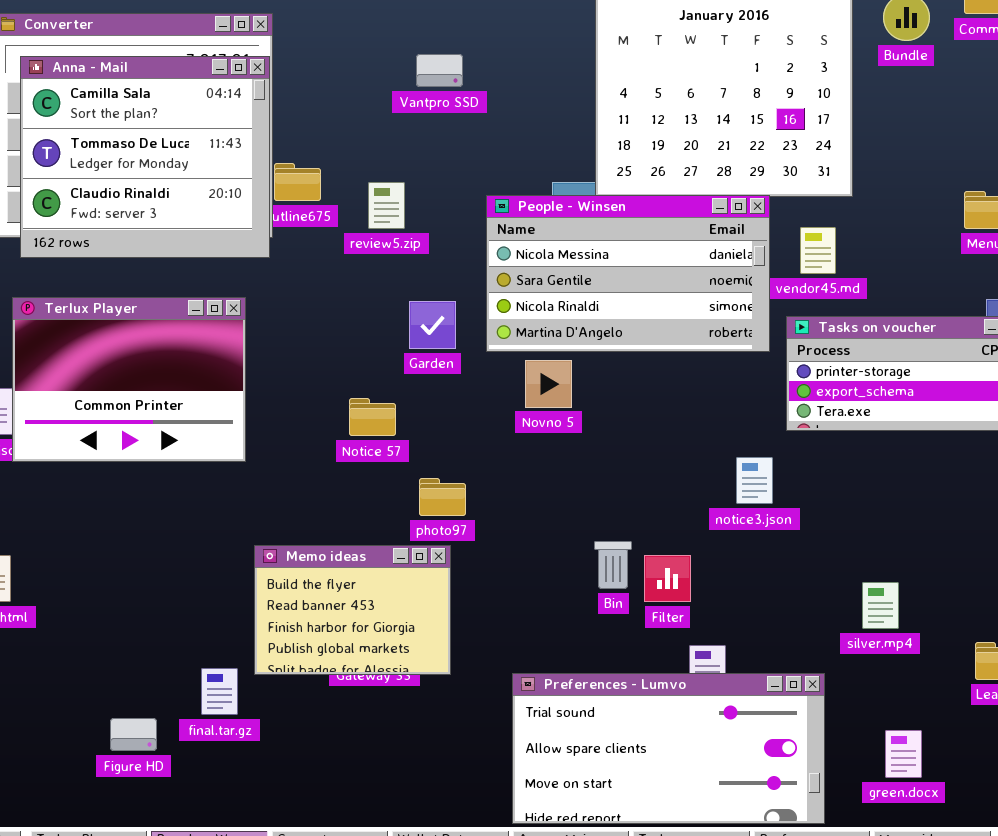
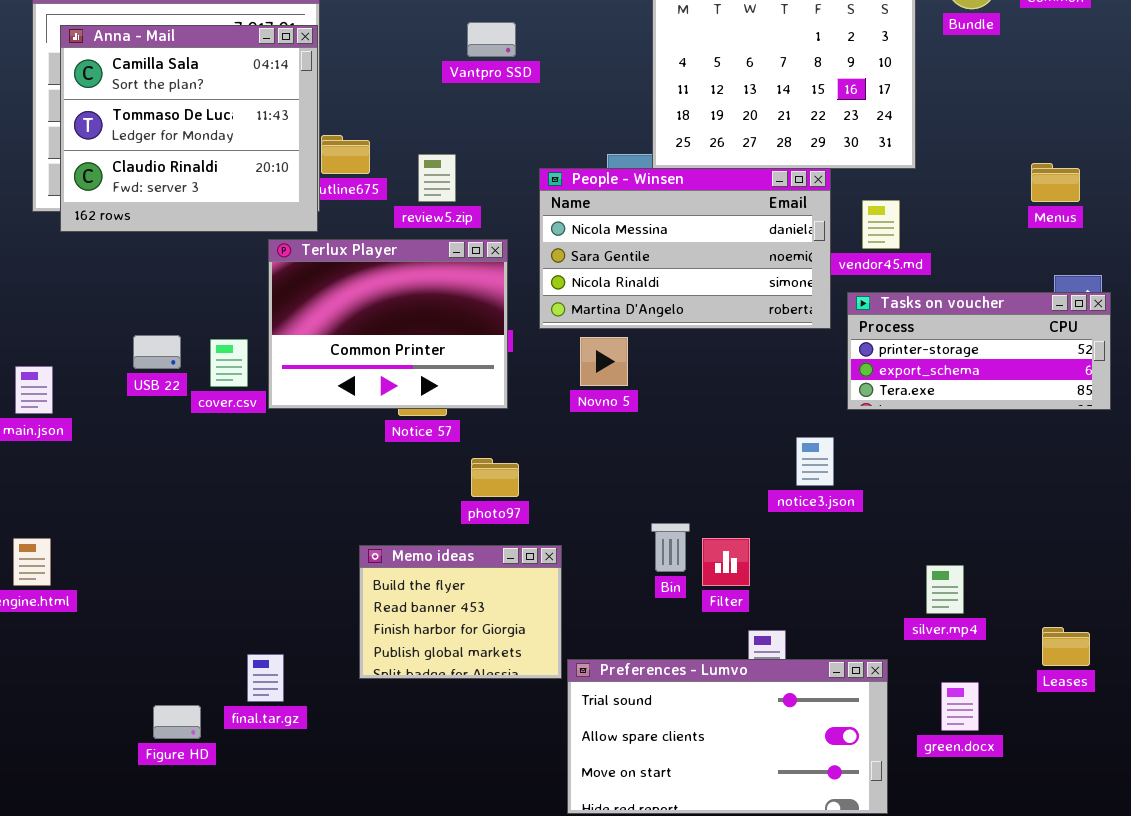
Terlux Player: [12,297,246,462] -> [268,239,508,409], moved
Memo ideas: [254,545,451,675] -> [359,545,562,679], moved
green.docx: [885,730,922,778] -> [941,682,979,731], moved

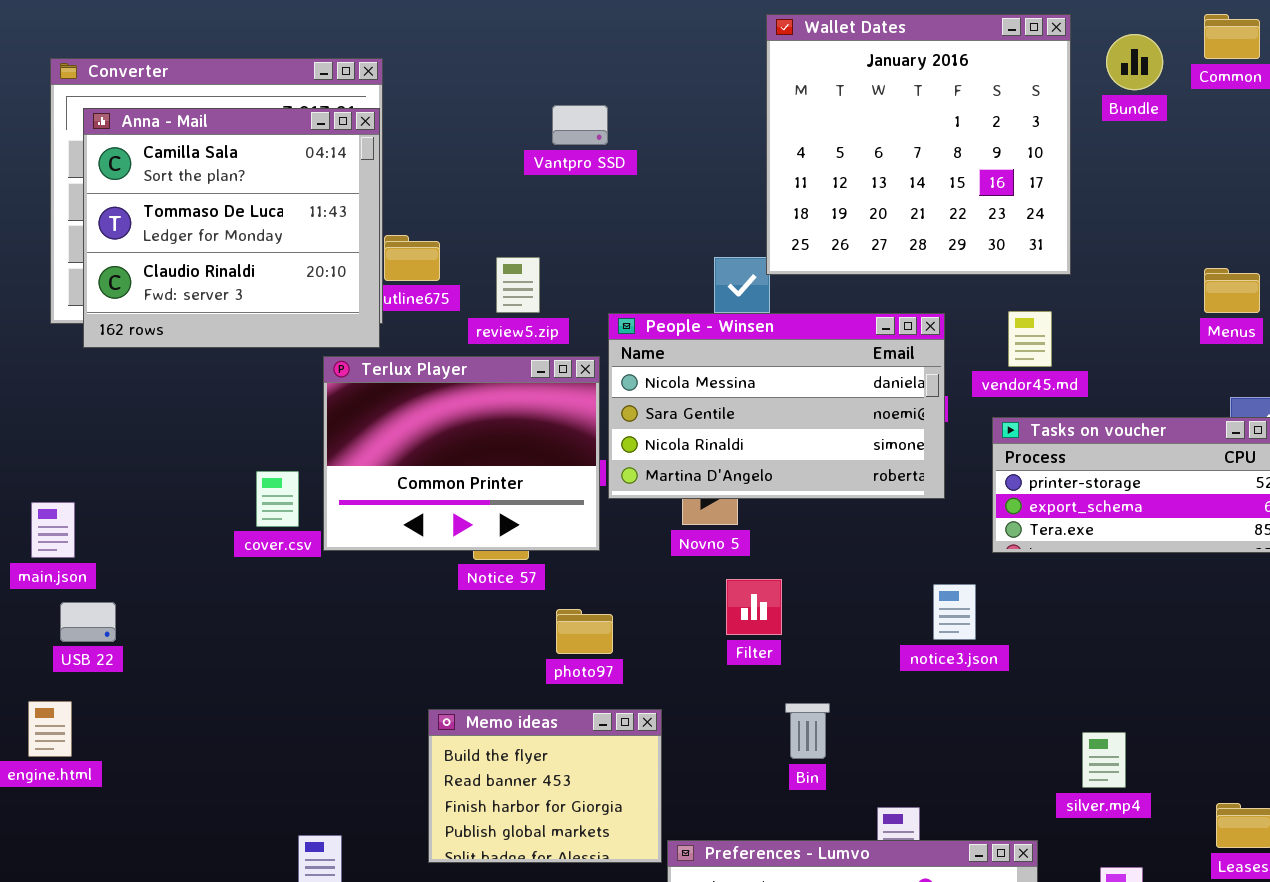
People - Winsen: [539,168,831,329] -> [608,313,945,499], moved
USB 22: [133,335,181,369] -> [60,602,116,642], moved
Bin: [651,523,690,572] -> [785,703,830,759], moved
Filter: [702,538,750,586] -> [726,579,782,635], moved

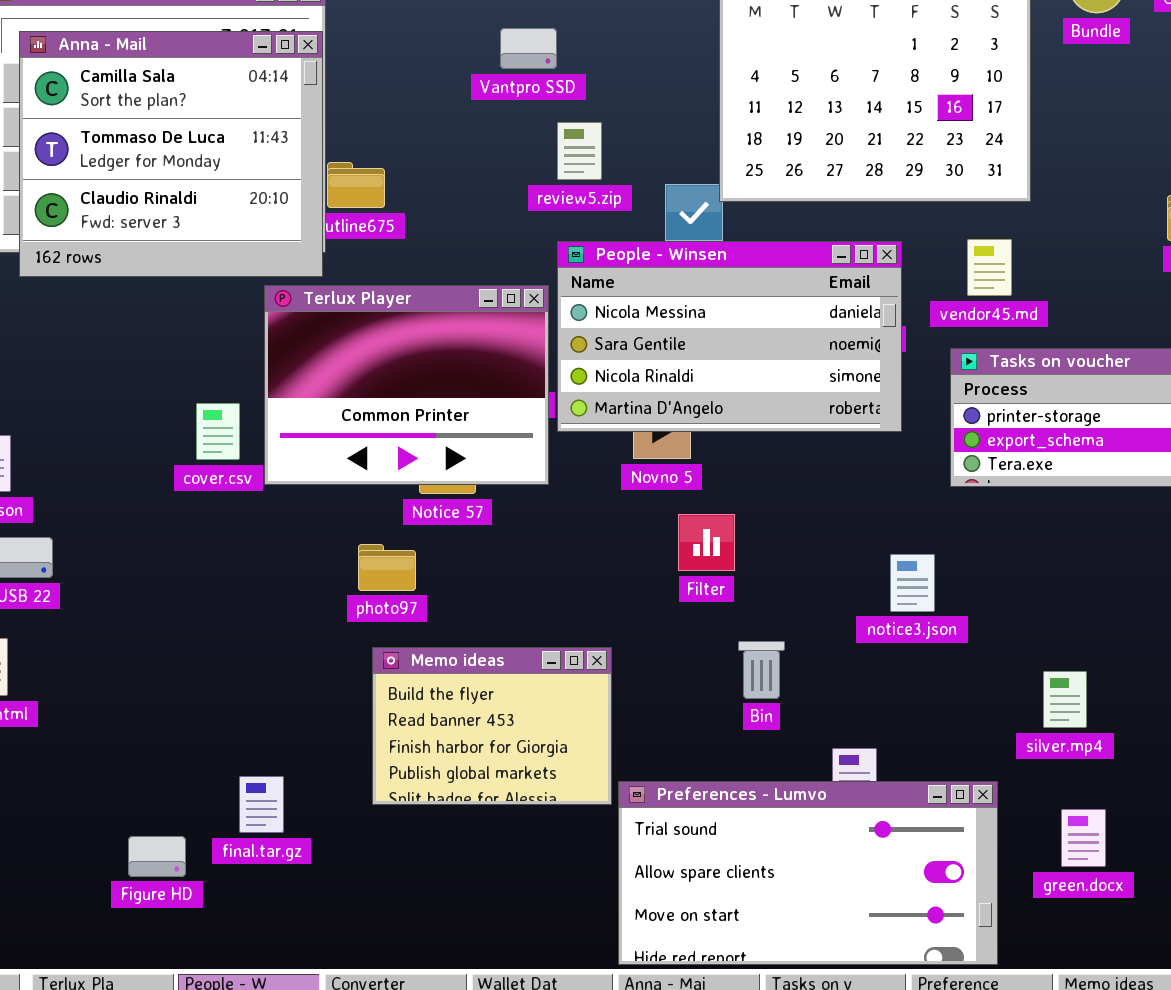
review5.zip: [496,257,540,313] -> [557,122,602,180], moved
notice3.json: [933,584,976,640] -> [890,554,935,612], moved
photo97: [556,609,613,654] -> [358,544,416,591], moved

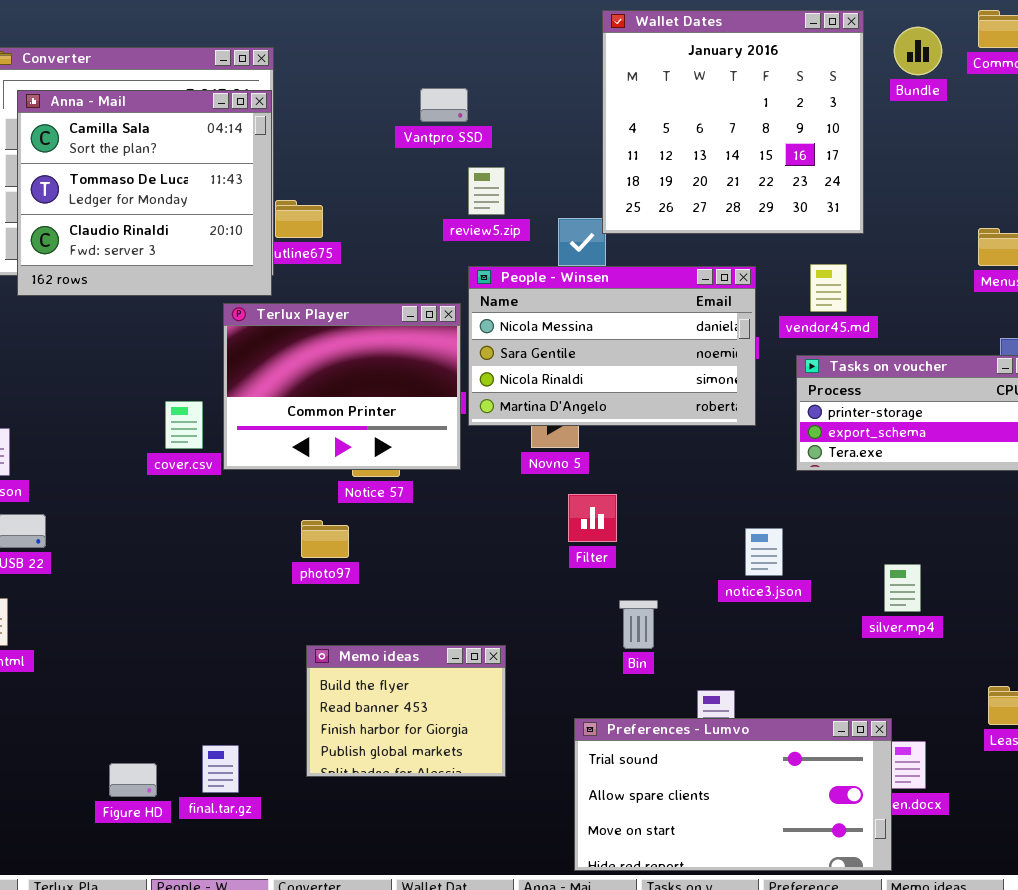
Memo ideas: [372,647,612,805] -> [306,645,506,777], moved
silver.mp4: [1043,671,1087,728] -> [884,564,921,612], moved
final.tar.gz: [239,776,284,833] -> [202,745,239,793], moved
Preferences - Lumvo: [618,781,998,965] -> [574,718,892,871], moved

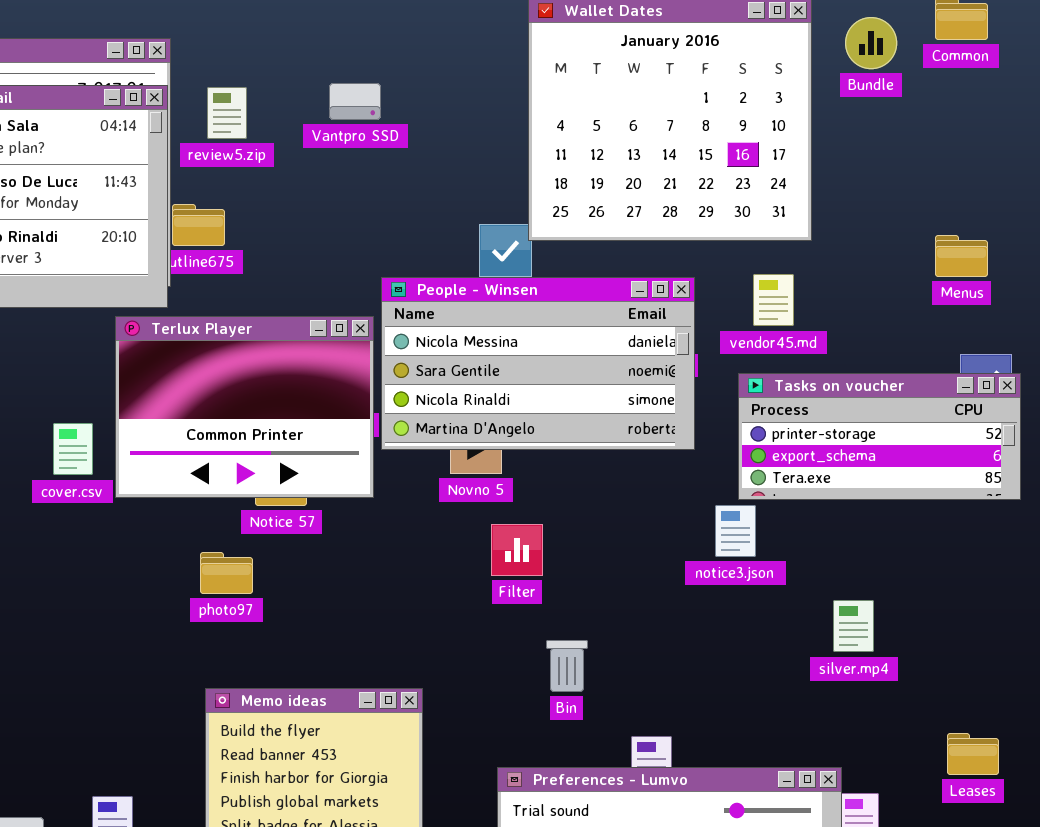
review5.zip: [468,167,505,215] -> [207,87,247,139], moved
notice3.json: [745,528,783,576] -> [715,505,756,557], moved

